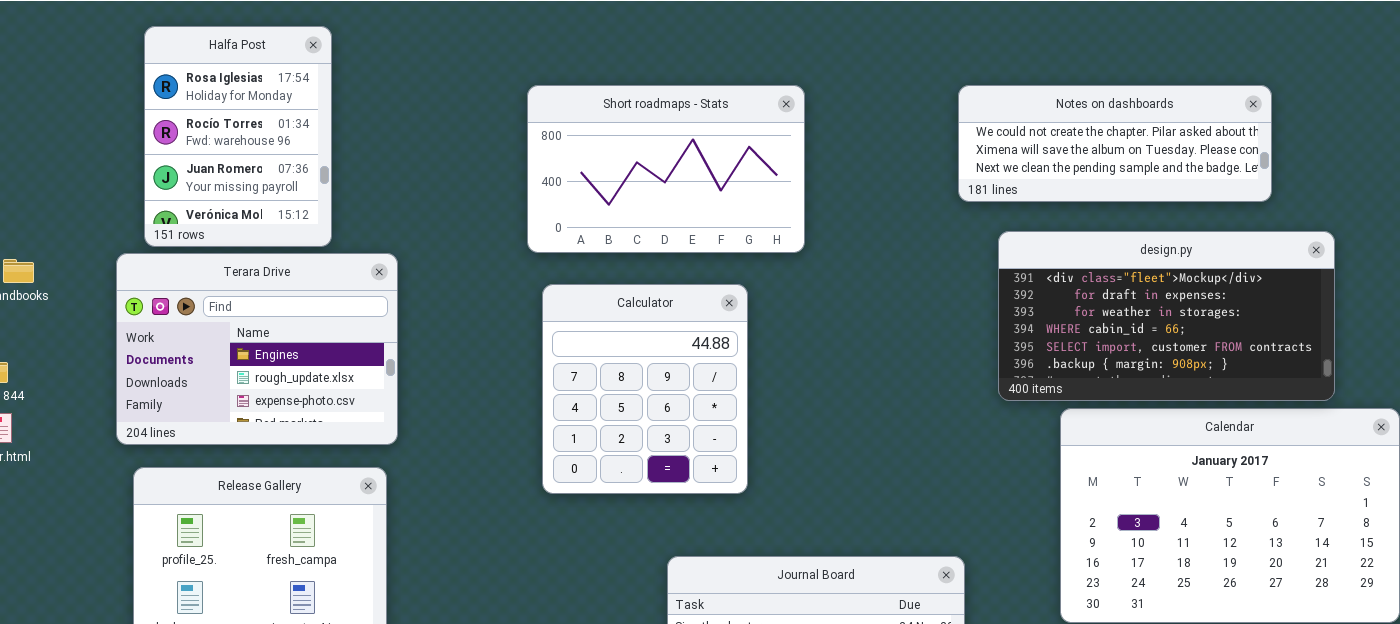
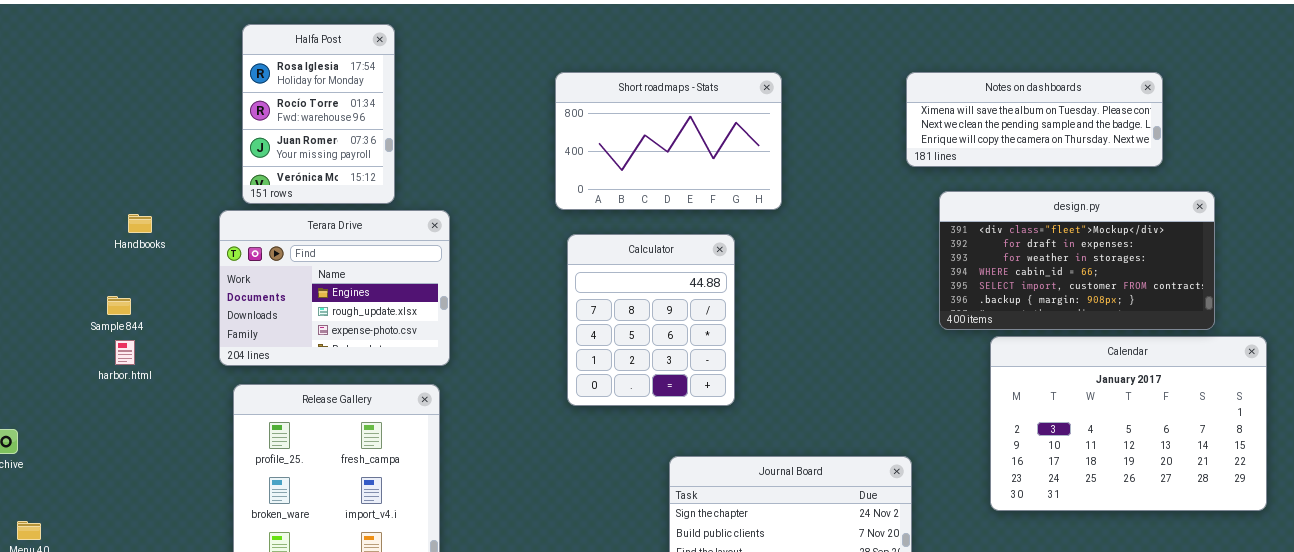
Notes on dashboards: [958,85,1272,202] -> [906,72,1163,167], scrolled down 1 row

